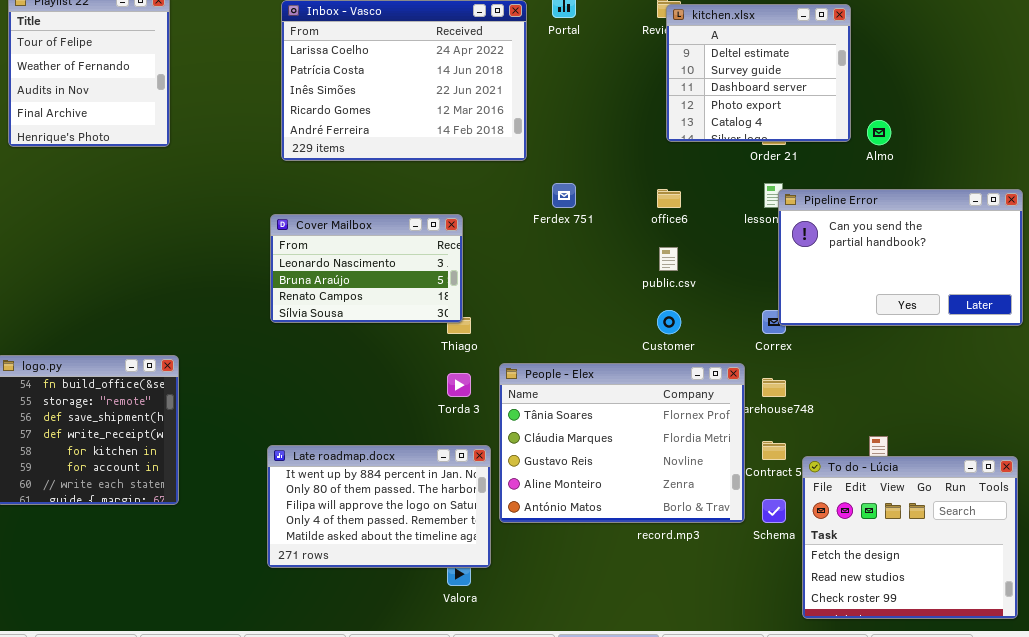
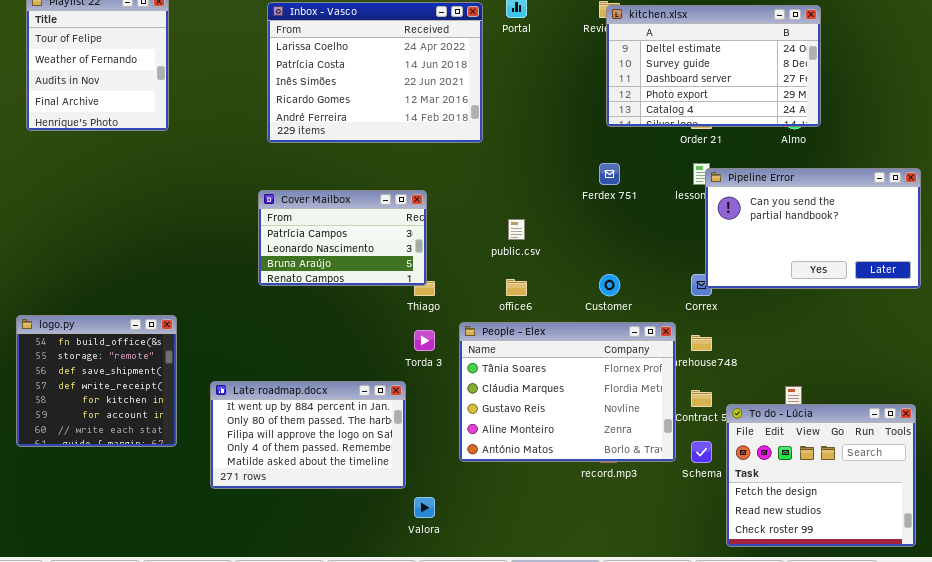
kitchen.xlsx: [666,4,851,142] -> [606,5,821,127], resized
Ferdex 751: [552,183,576,208] -> [599,163,620,185], moved
office6: [657,189,681,208] -> [506,279,527,296], moved
Cover Mailbox: [270,214,463,323] -> [258,190,427,286], scrolled up 1 row
public.csv: [659,247,678,271] -> [508,219,525,240], moved
Late roadmap.docx: [267,445,491,568] -> [210,381,406,489], moved

